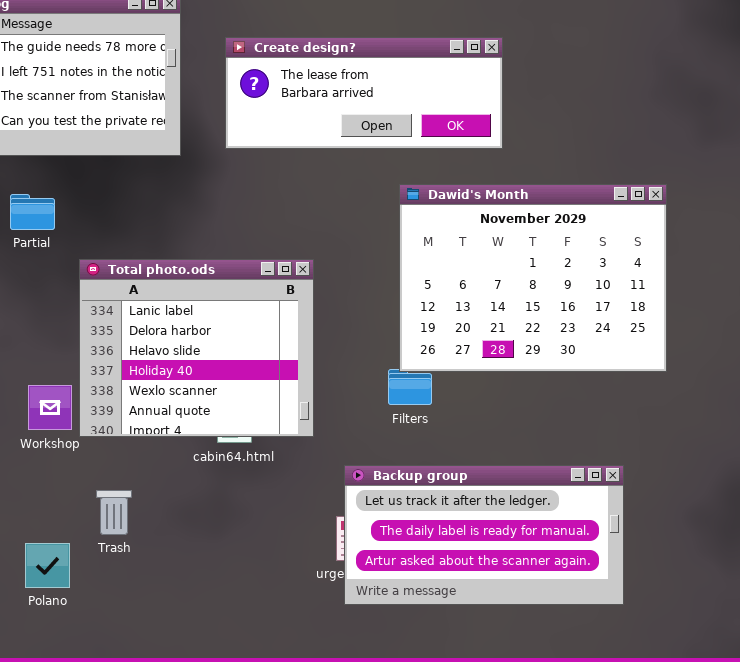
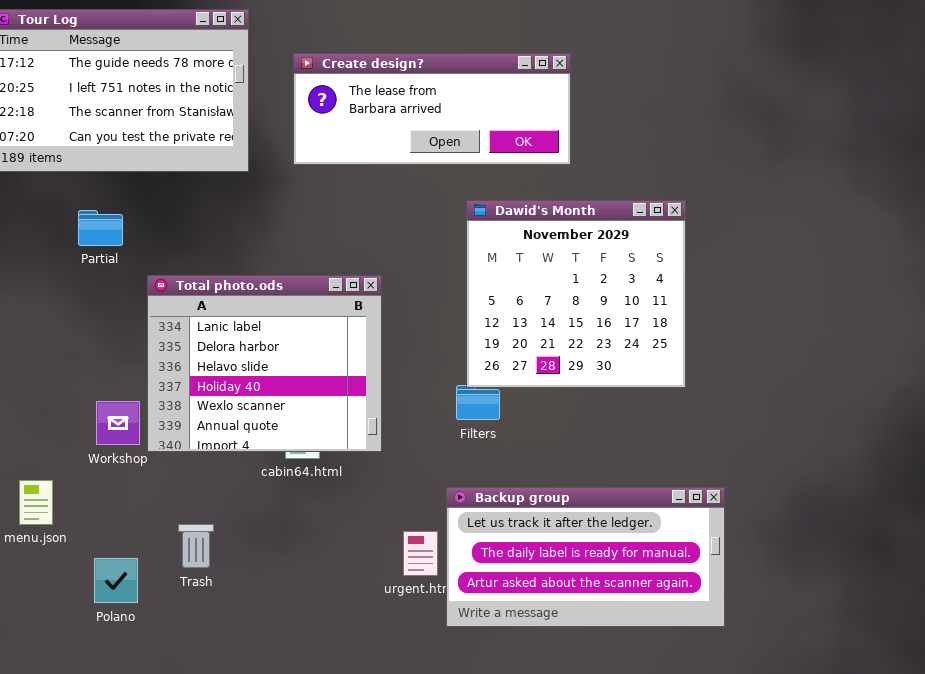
Dawid's Month: [399,184,667,372] -> [466,200,686,388], resized
Backup group: [344,465,624,605] -> [446,487,725,627], moved
Trash: [96,490,132,535] -> [178,524,214,568], moved

